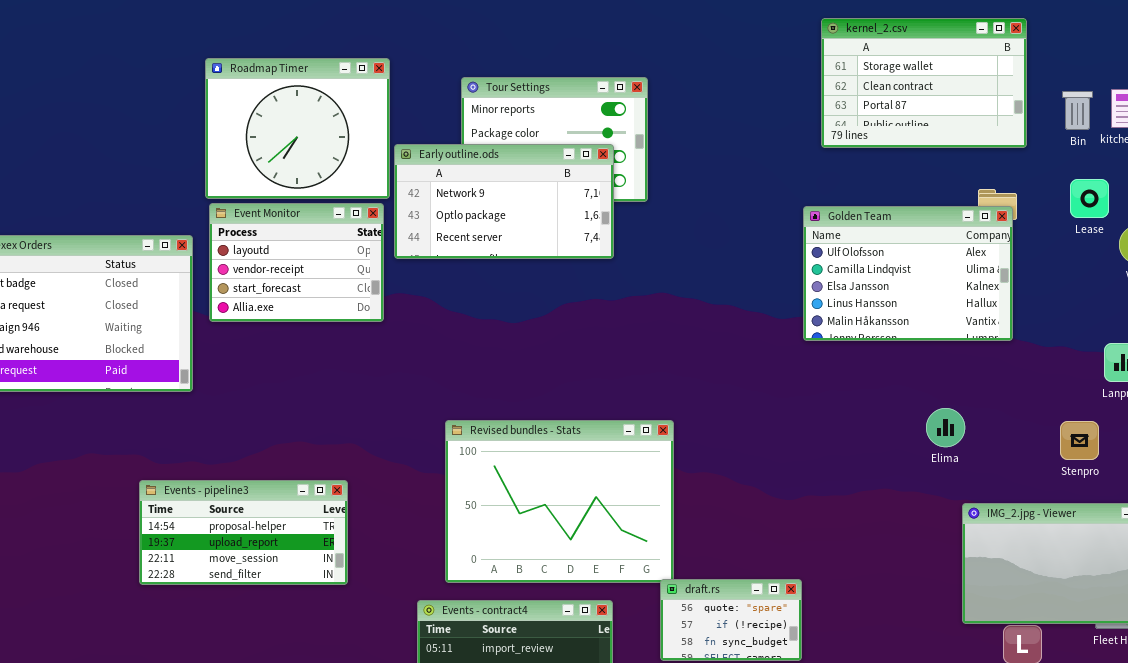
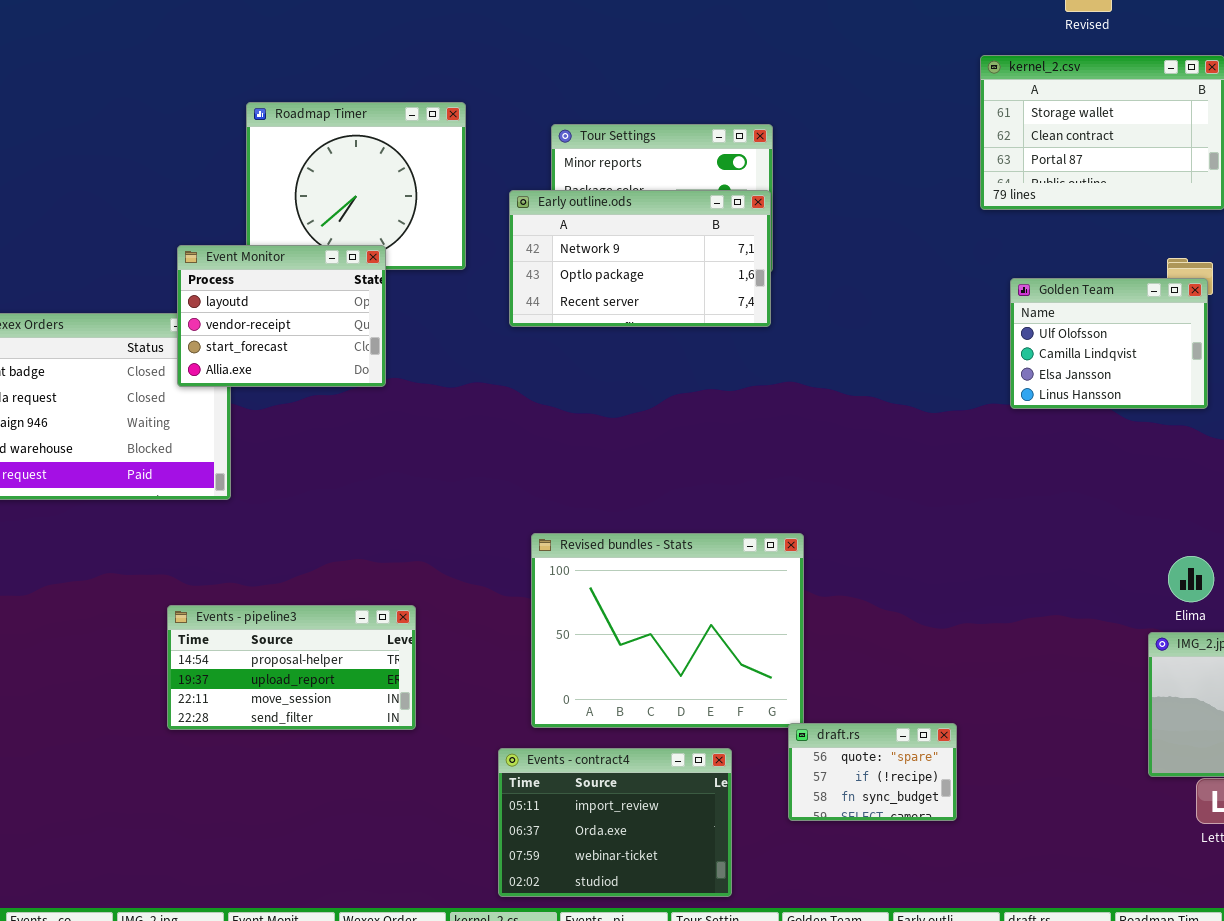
Early outline.ods: [394,144,614,259] -> [509,190,771,327], moved
Event Monitor: [209,203,384,322] -> [177,245,386,387], moved
Golden Team: [803,206,1013,341] -> [1010,278,1208,409], resized
Elima: [926,408,965,447] -> [1168,556,1214,602], moved

